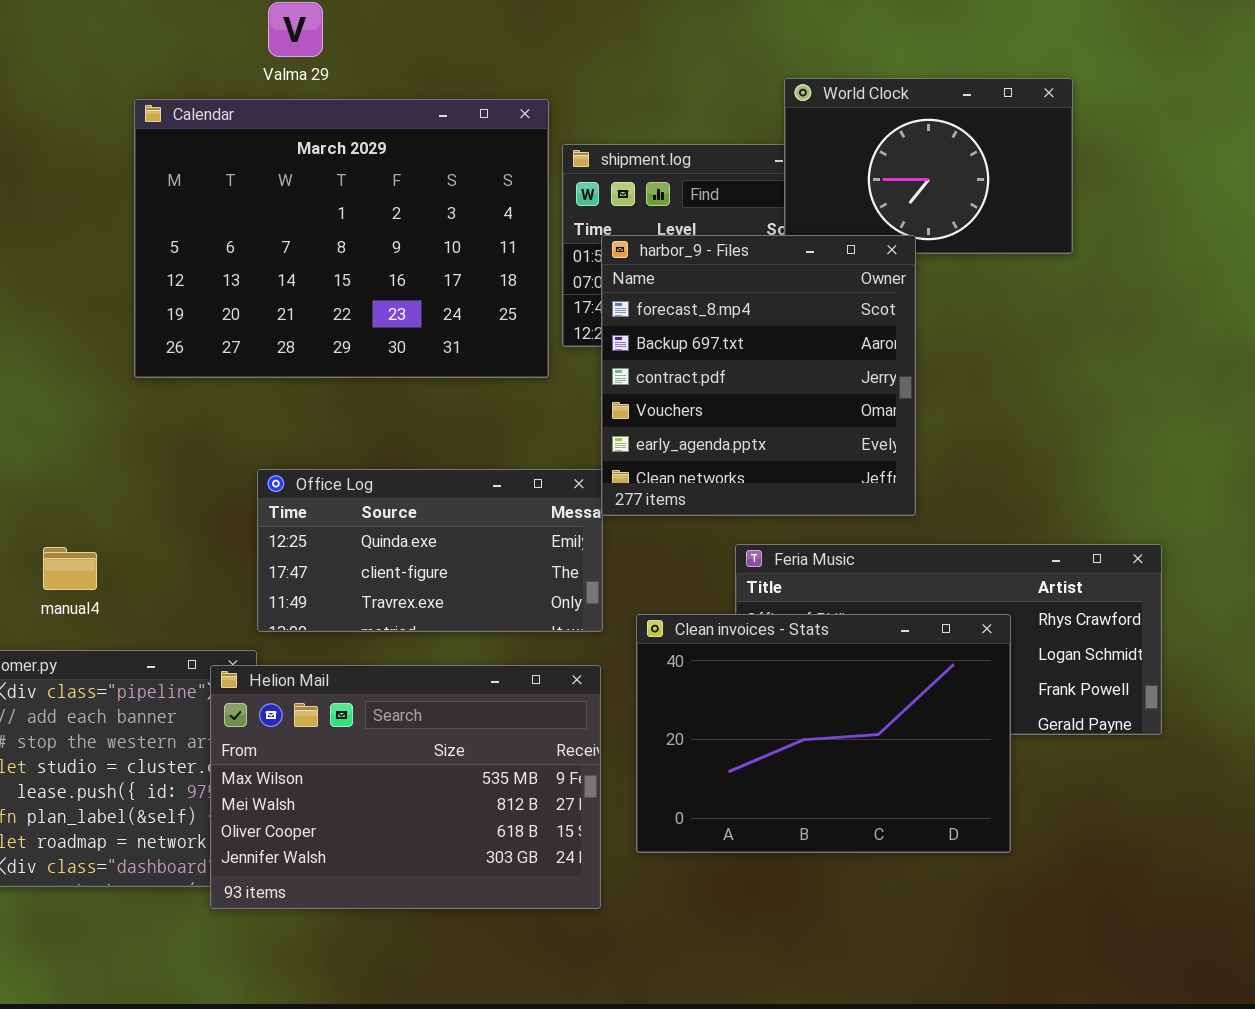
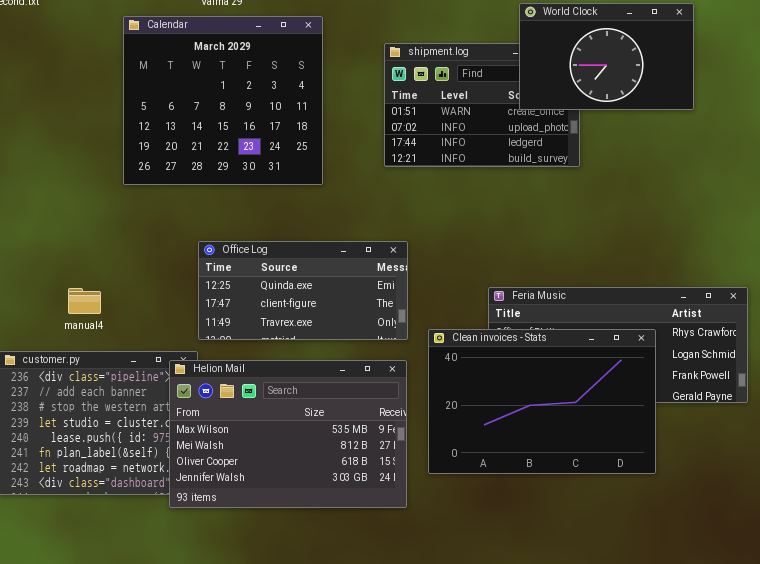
Calendar: [134,99,549,378] -> [123,16,323,185], resized
harbor_9 - Files: [601,235,916,516] -> none, closed

